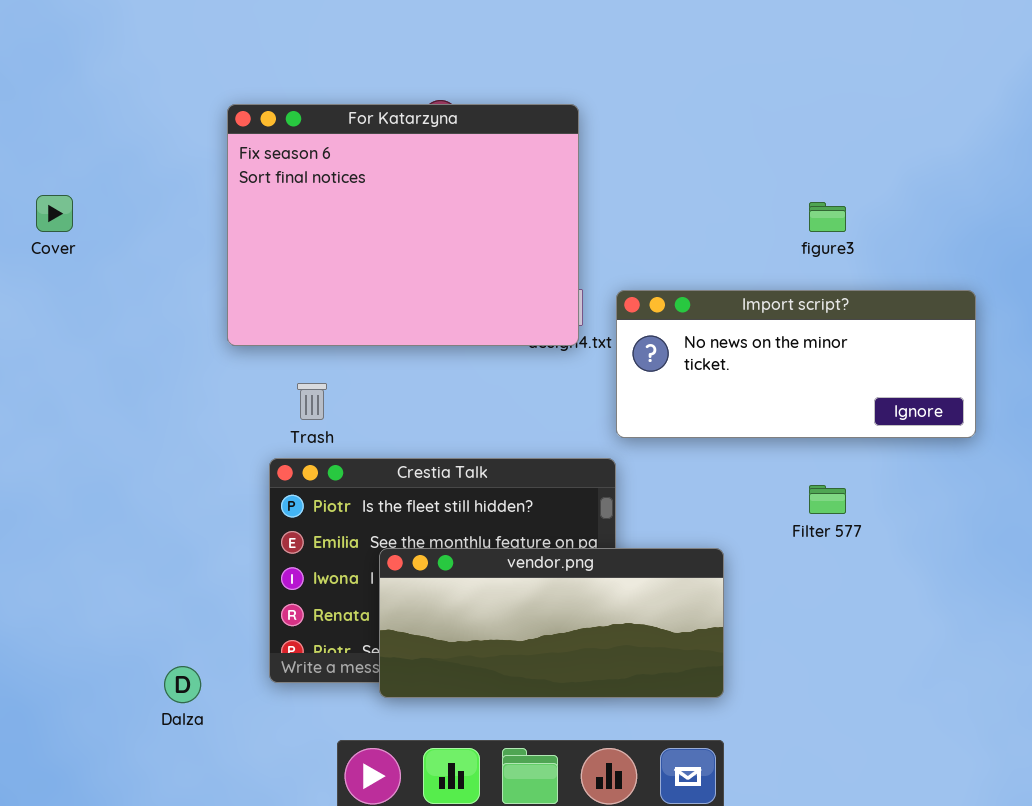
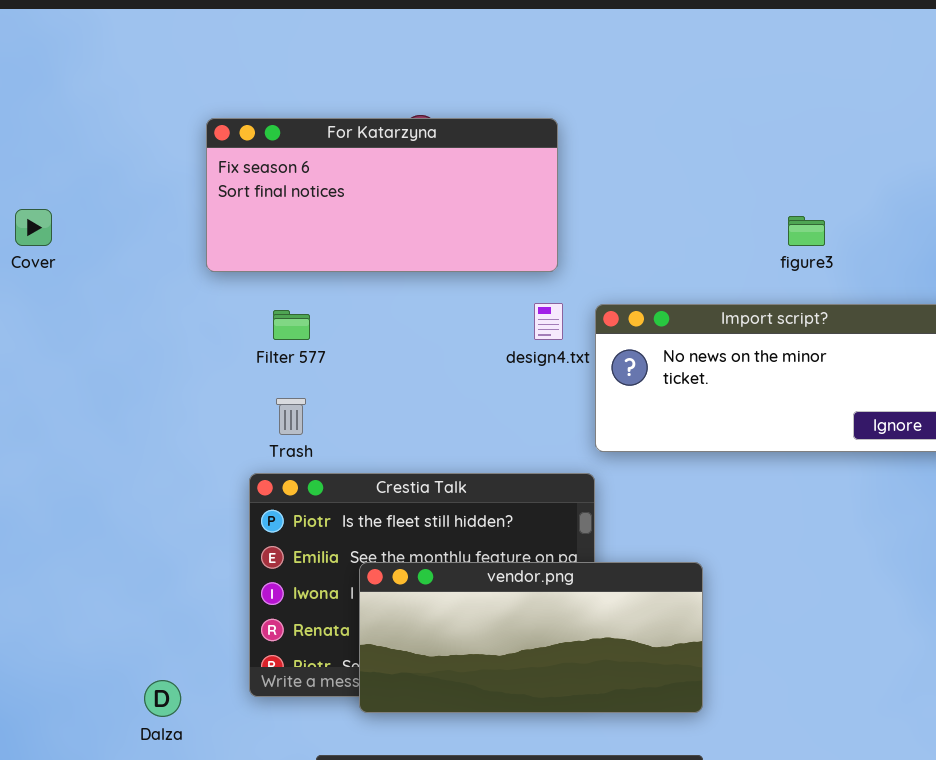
For Katarzyna: [227,104,579,346] -> [206,118,558,272], resized
Filter 577: [809,485,846,514] -> [273,310,310,340], moved

